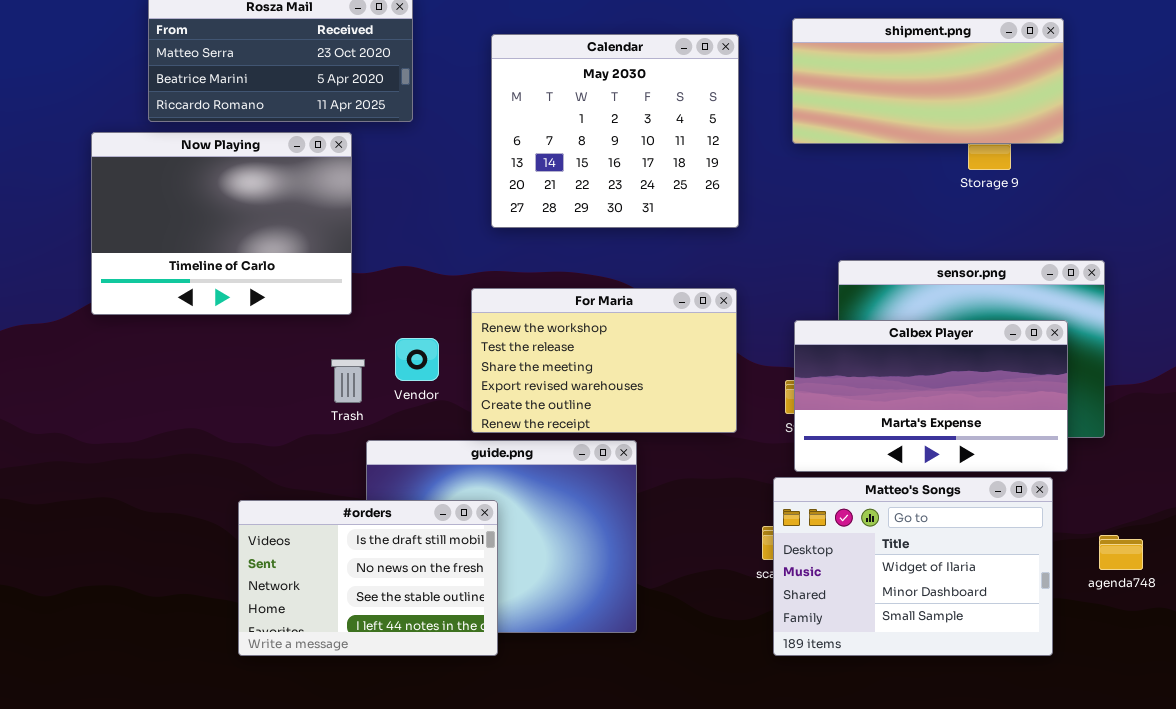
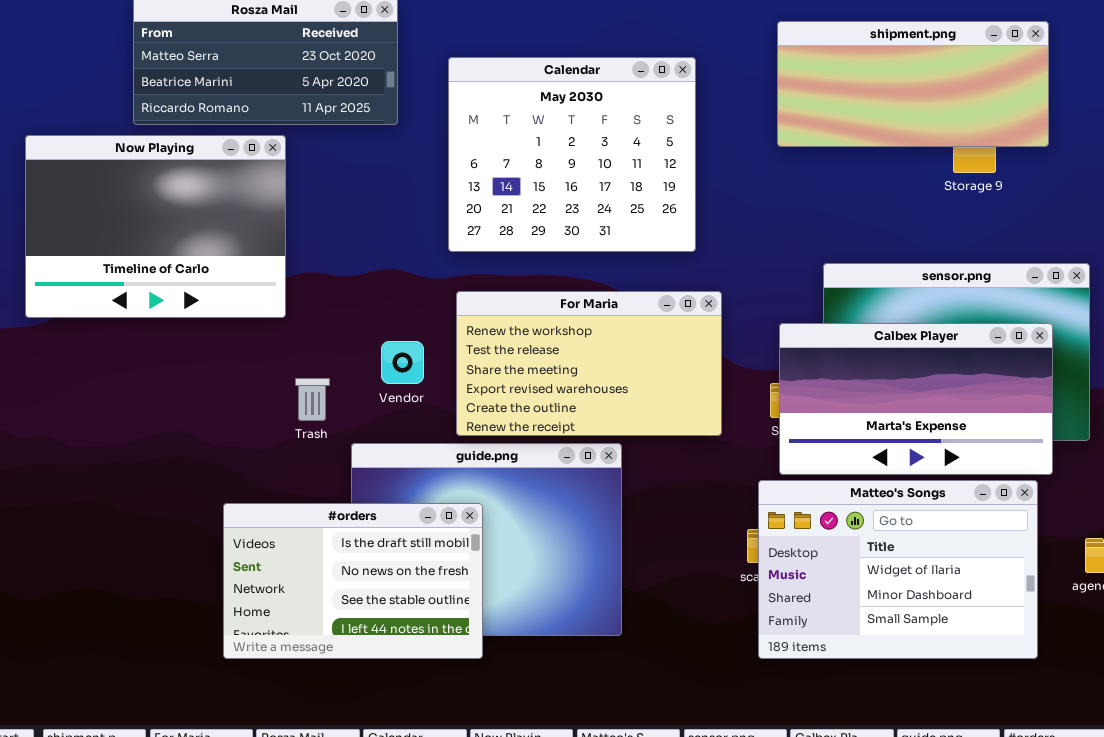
Calendar: [491,34,739,228] -> [448,57,696,252], moved
Now Playing: [91,132,352,315] -> [25,135,286,318], moved
Trash: [331,359,365,403] -> [295,378,330,421], moved

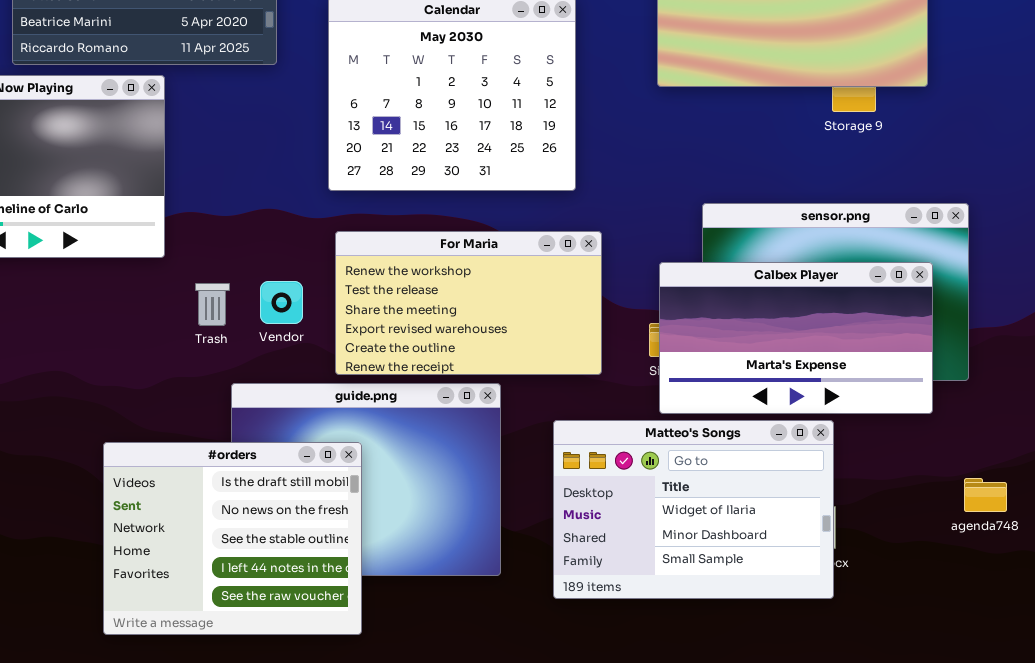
Trash: [295,378,330,421] -> [195,283,230,326], moved
Matteo's Songs: [758,480,1038,659] -> [553,420,834,599], moved
#orders: [223,503,483,659] -> [103,442,362,635], resized

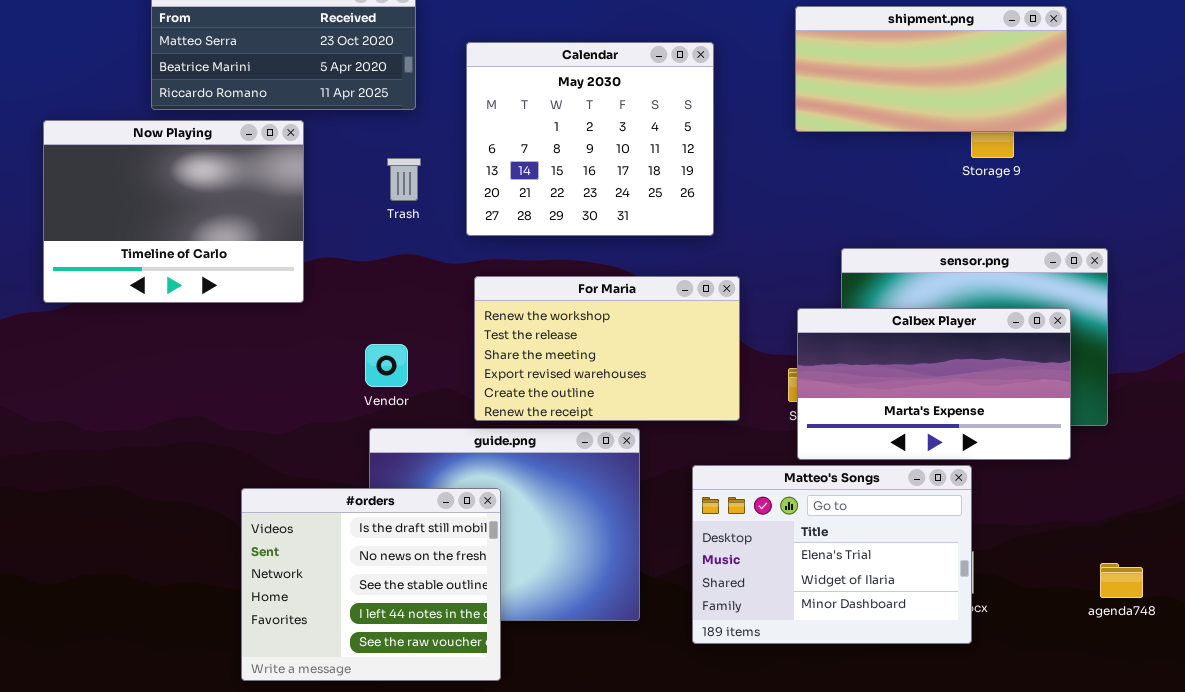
Vendor: [260,281,303,324] -> [365,344,408,387], moved
Trash: [195,283,230,326] -> [387,158,421,201], moved
Matteo's Songs: [553,420,834,599] -> [692,465,972,644], scrolled up 1 row
agenda748: [964,478,1007,512] -> [1100,563,1143,598], moved

